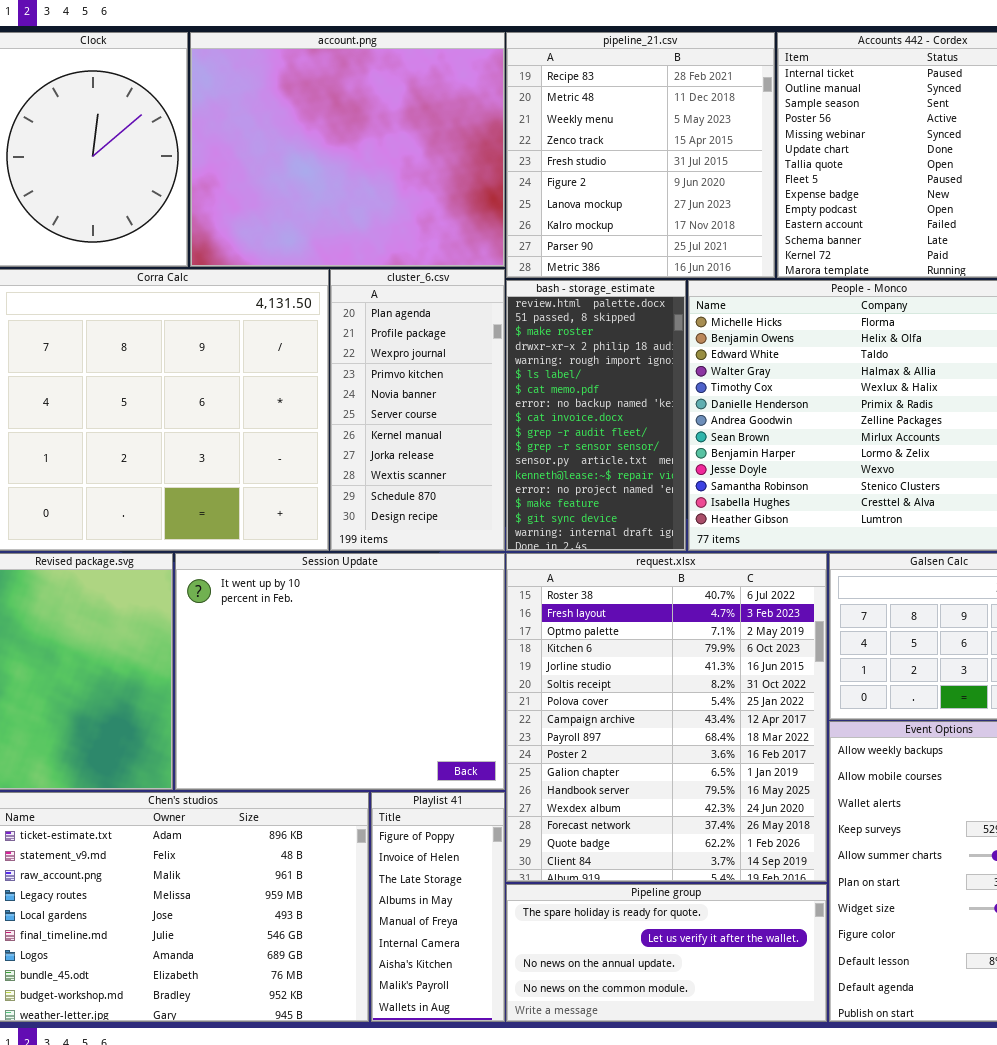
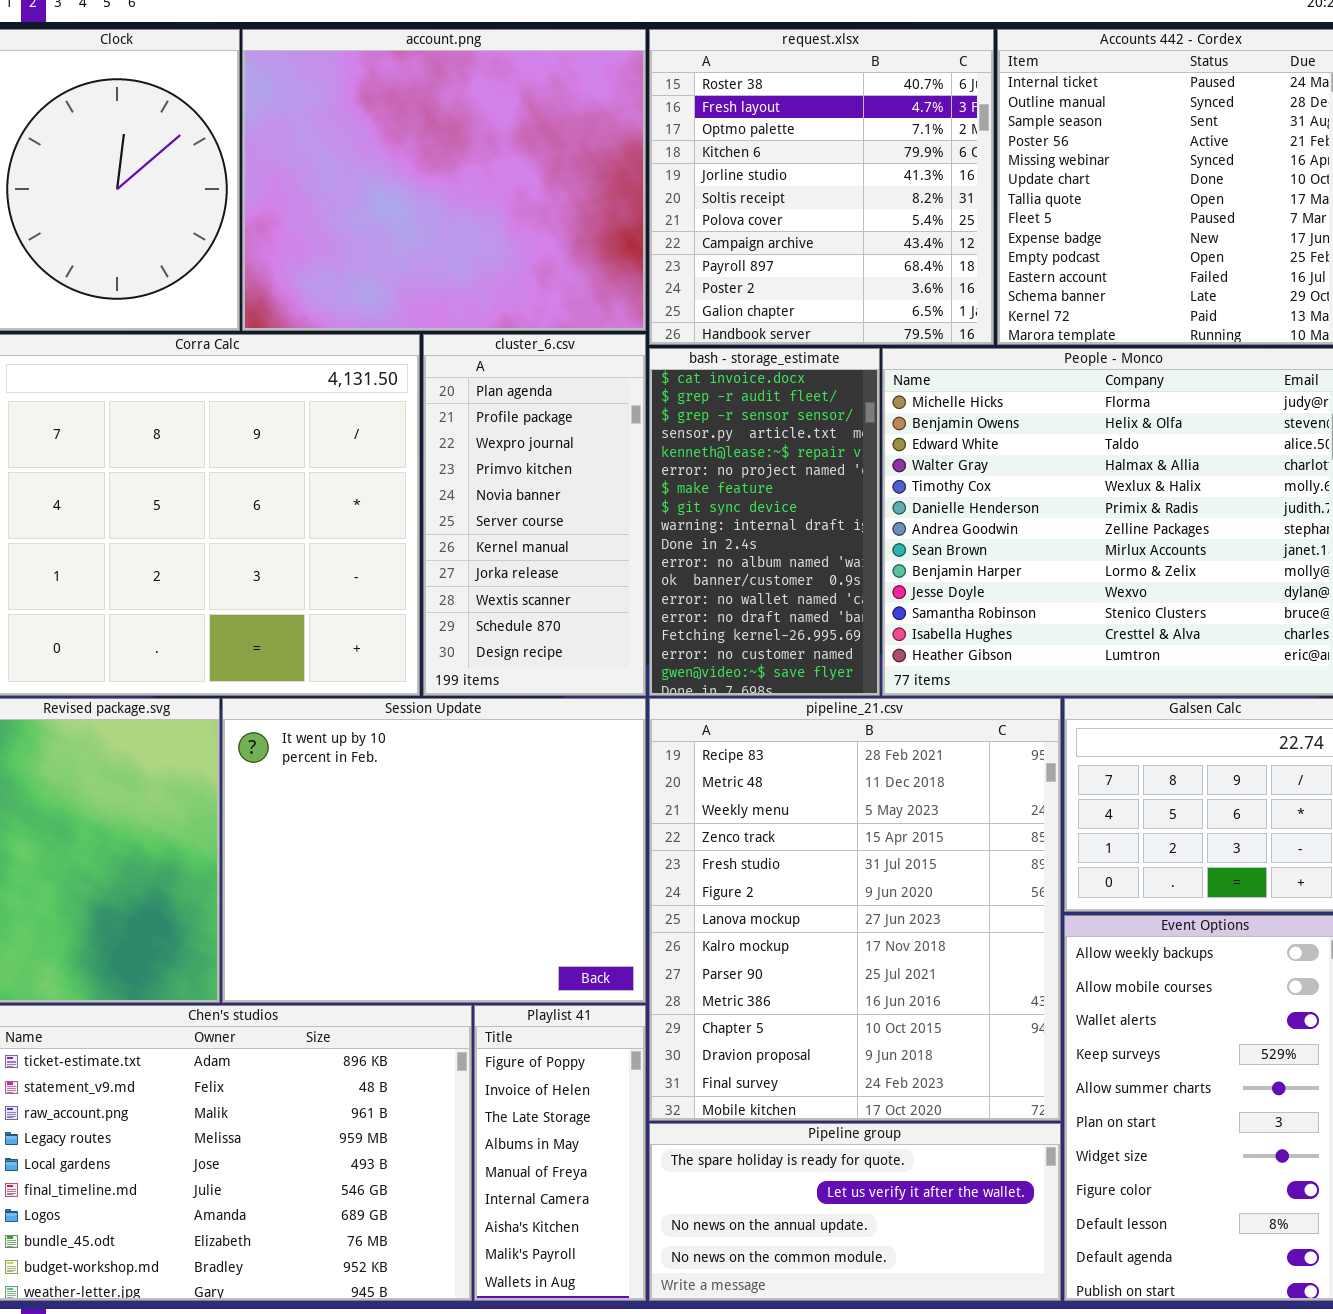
pipeline_21.csv: [506,32,775,278] -> [649,698,1061,1121], moved, resized
bash - storage_estimate: [506,280,686,551] -> [649,348,880,696], scrolled down 8 rows
request.xlsx: [506,553,827,882] -> [649,29,994,345], moved, resized

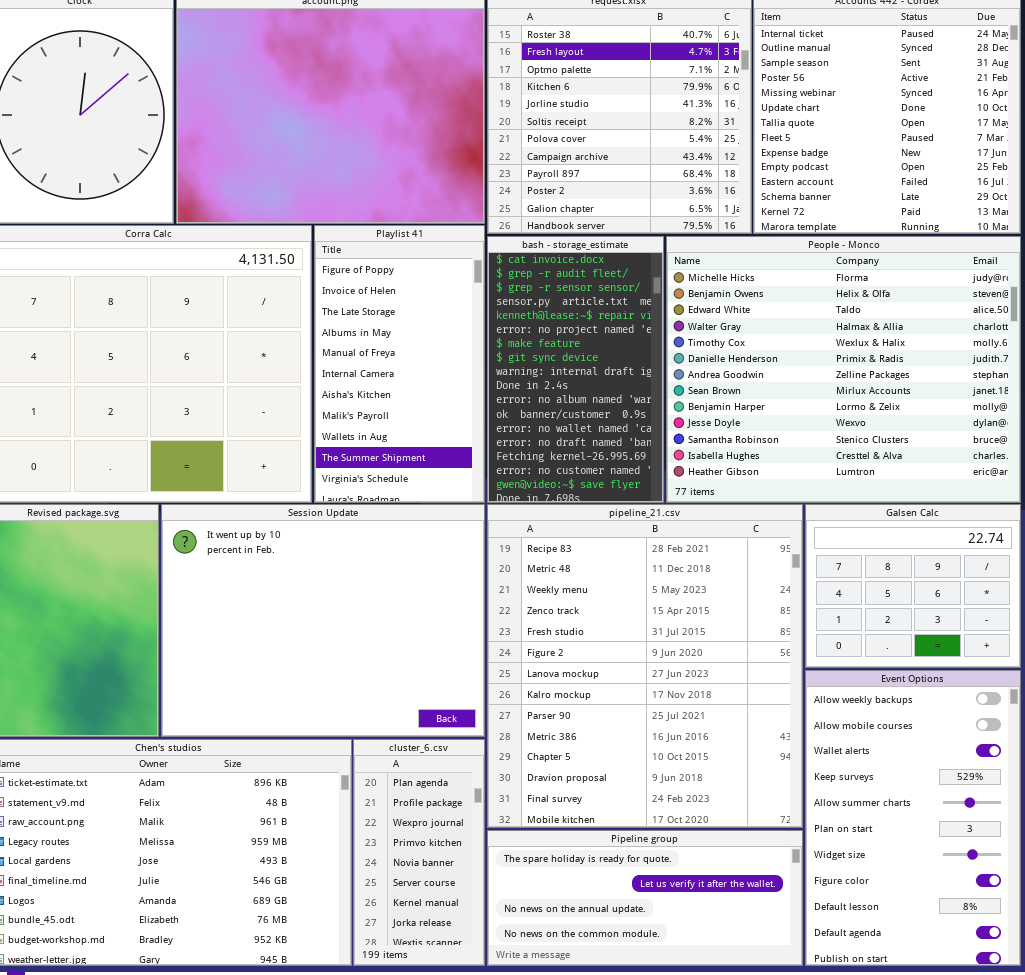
cluster_6.csv: [423,334,646,696] -> [353,739,485,966], moved, resized
Playlist 41: [474,1005,646,1301] -> [314,225,485,503], moved, resized

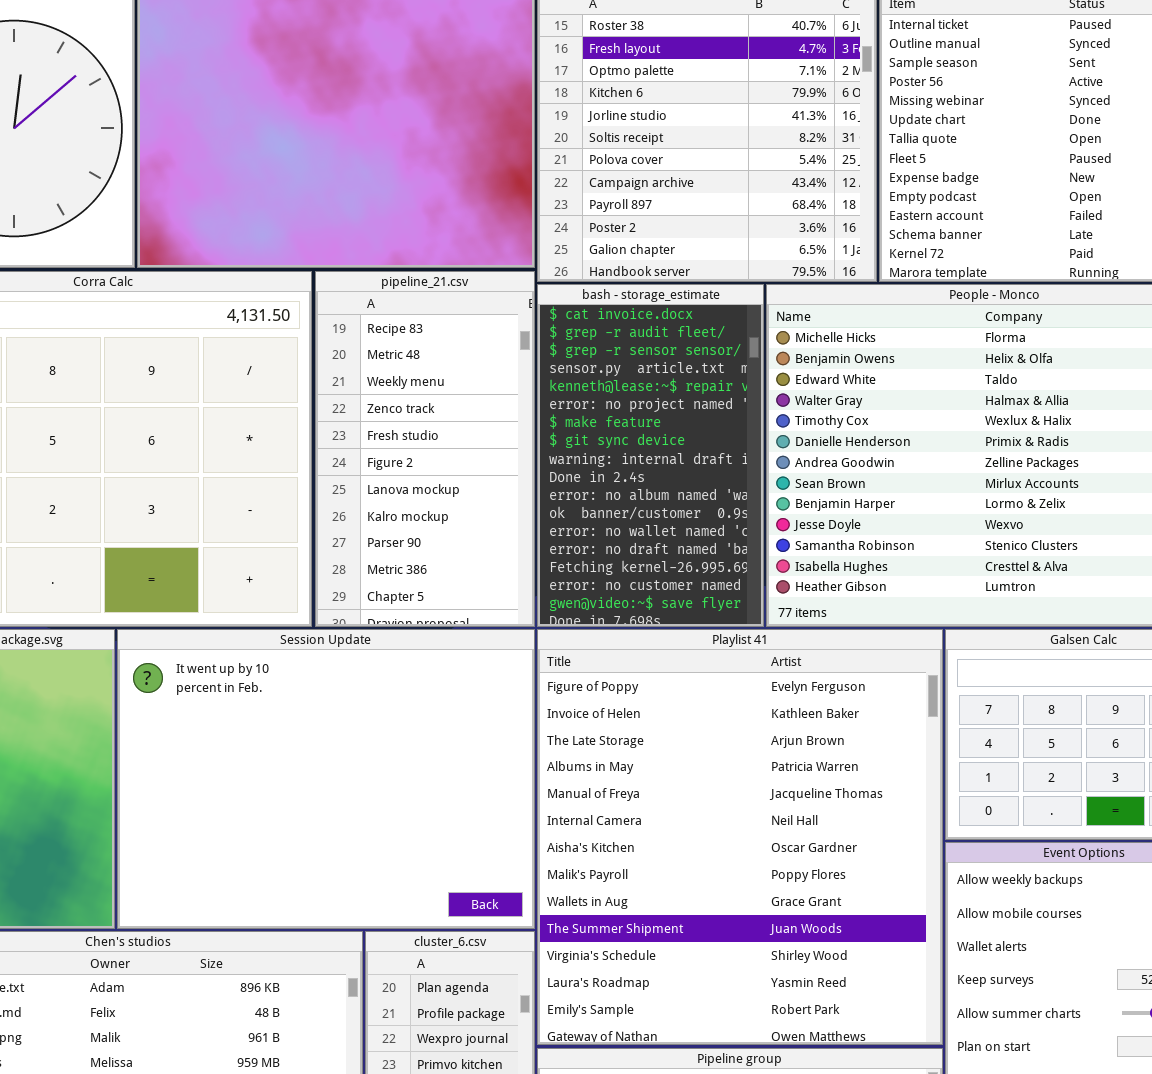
Playlist 41: [314,225,485,503] -> [537,629,943,1045], moved, resized
pipeline_21.csv: [487,504,803,828] -> [315,271,535,627], moved, resized

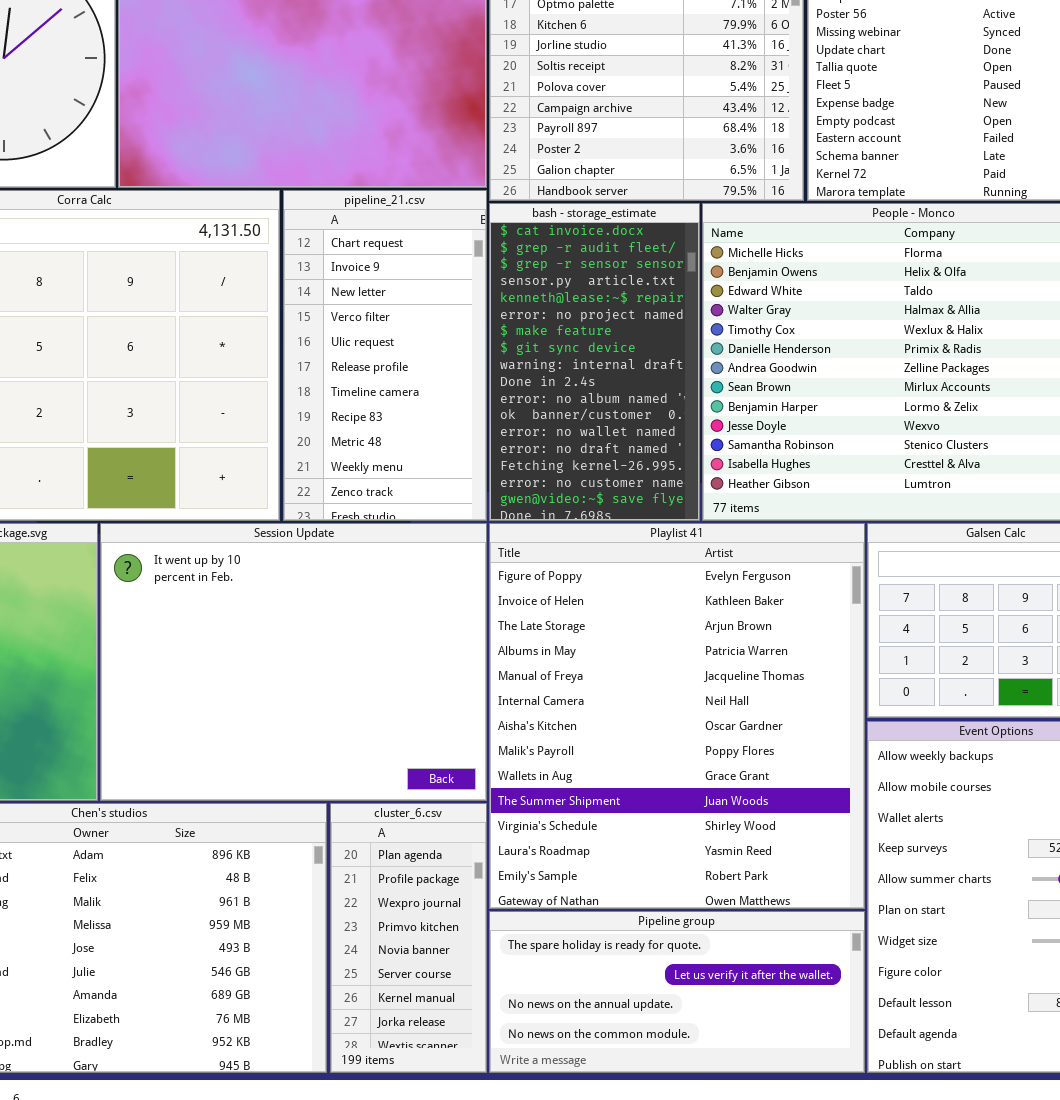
pipeline_21.csv: [315,271,535,627] -> [283,190,487,521], scrolled up 7 rows

